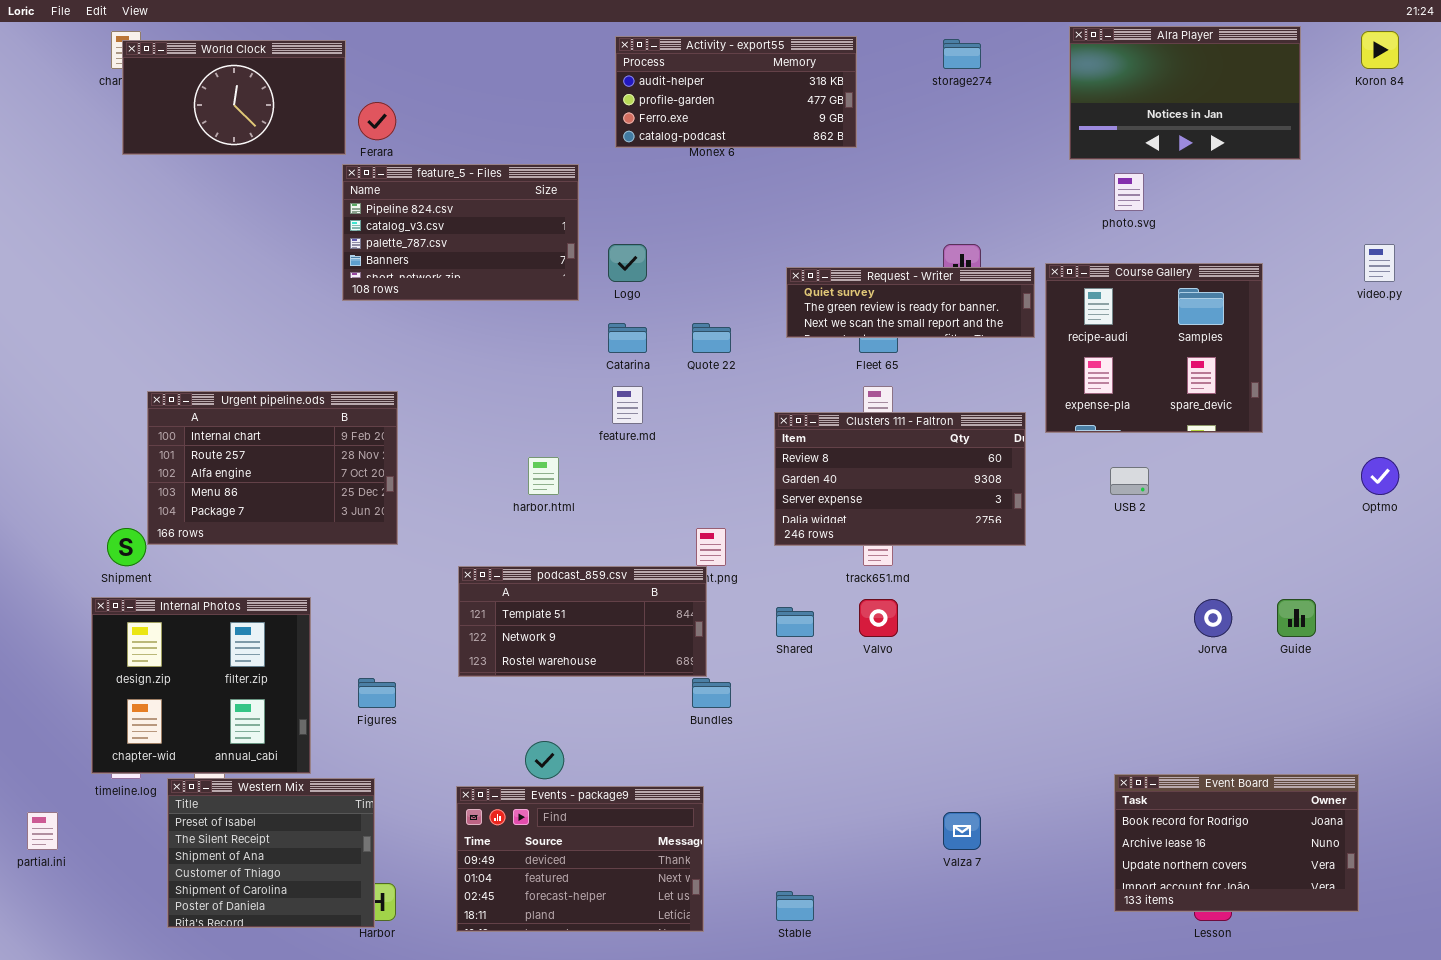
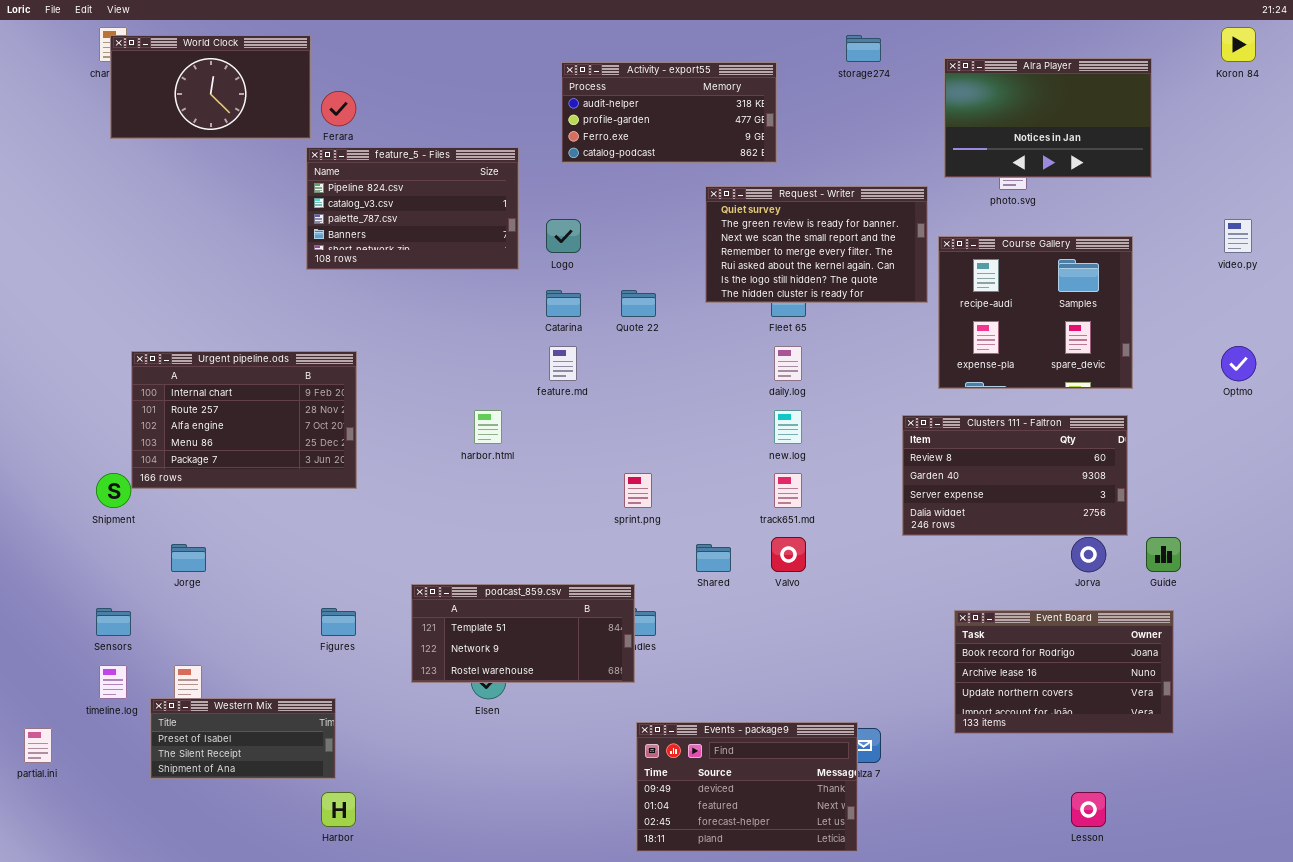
Alra Player: [1069,26,1301,160] -> [944,58,1152,178], moved
Activity - export55: [615,36,857,148] -> [561,62,777,163], moved
Request - Writer: [786,267,1035,338] -> [705,186,928,303], resized
Clusters 111 - Faltron: [774,412,1026,546] -> [902,415,1128,536], moved
Optmo: [1361,457,1399,495] -> [1221,346,1256,381], moved
podcast_859.csv: [458,566,707,677] -> [411,584,635,683], moved
Internal Photos: [91,597,311,774] -> none, closed
Event Board: [1114,774,1359,912] -> [954,610,1174,734], moved
Western Mix: [167,778,375,928] -> [150,698,336,779], resized
Events - package9: [456,786,704,932] -> [636,722,858,852], moved

